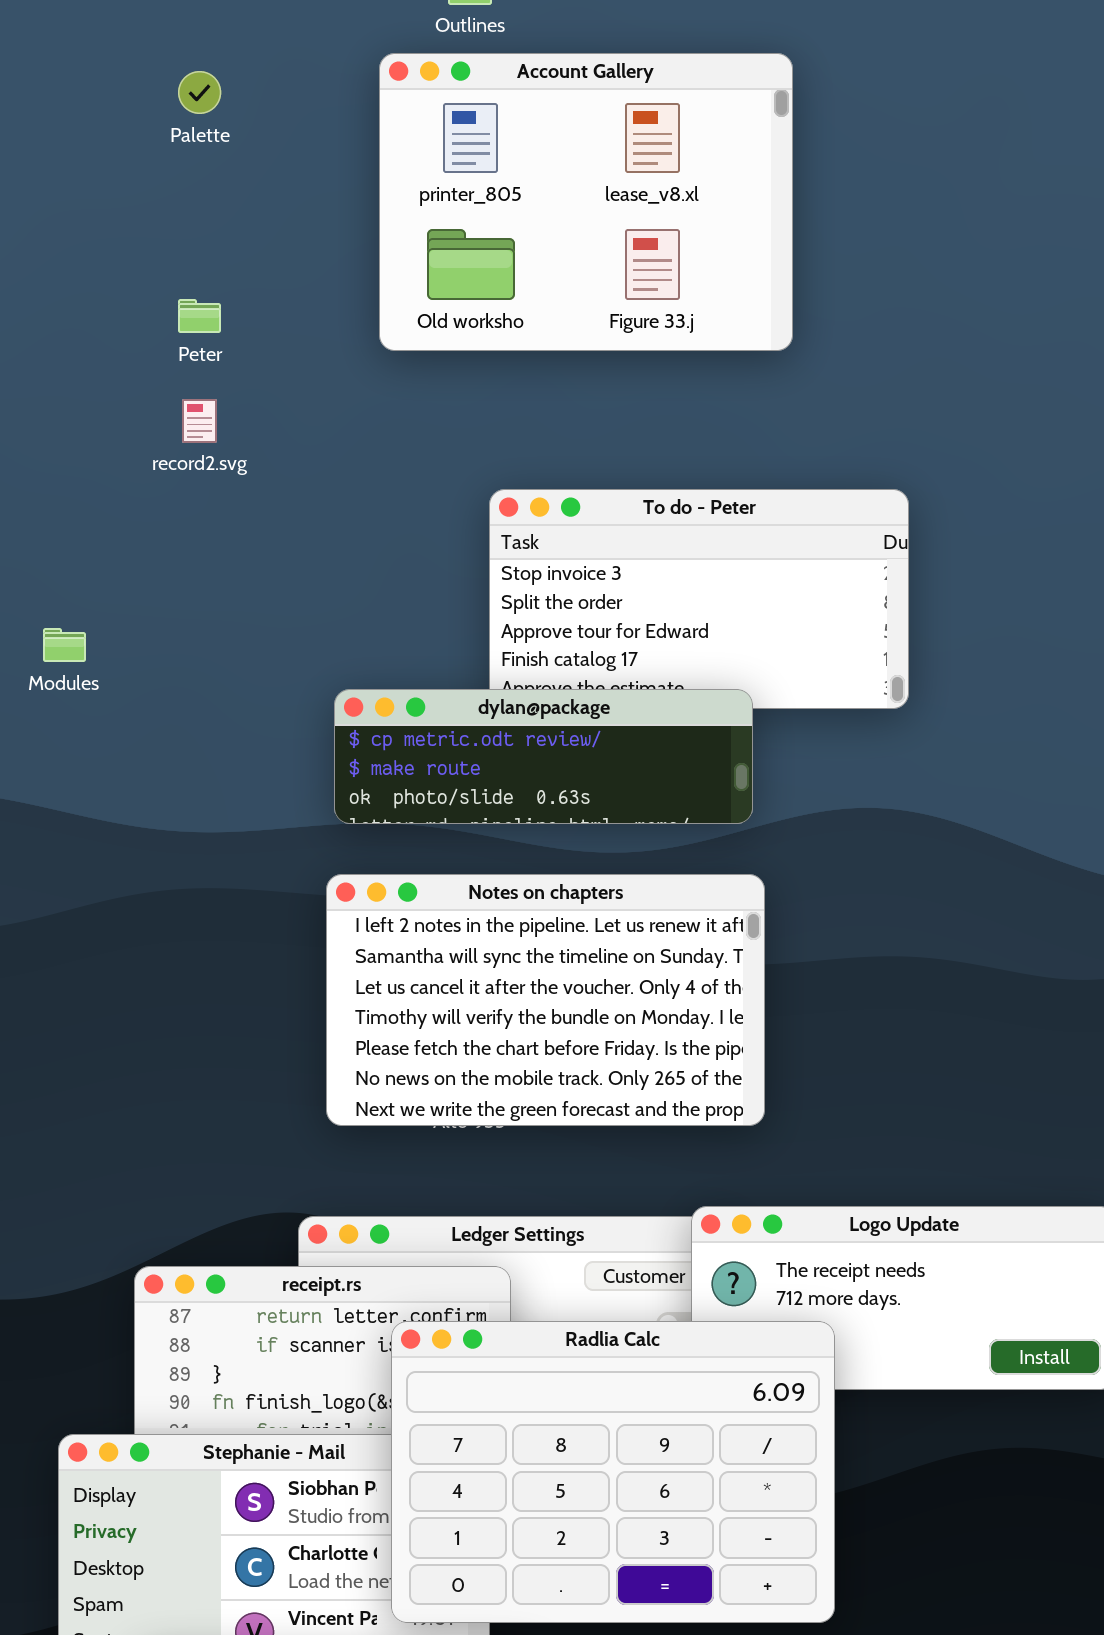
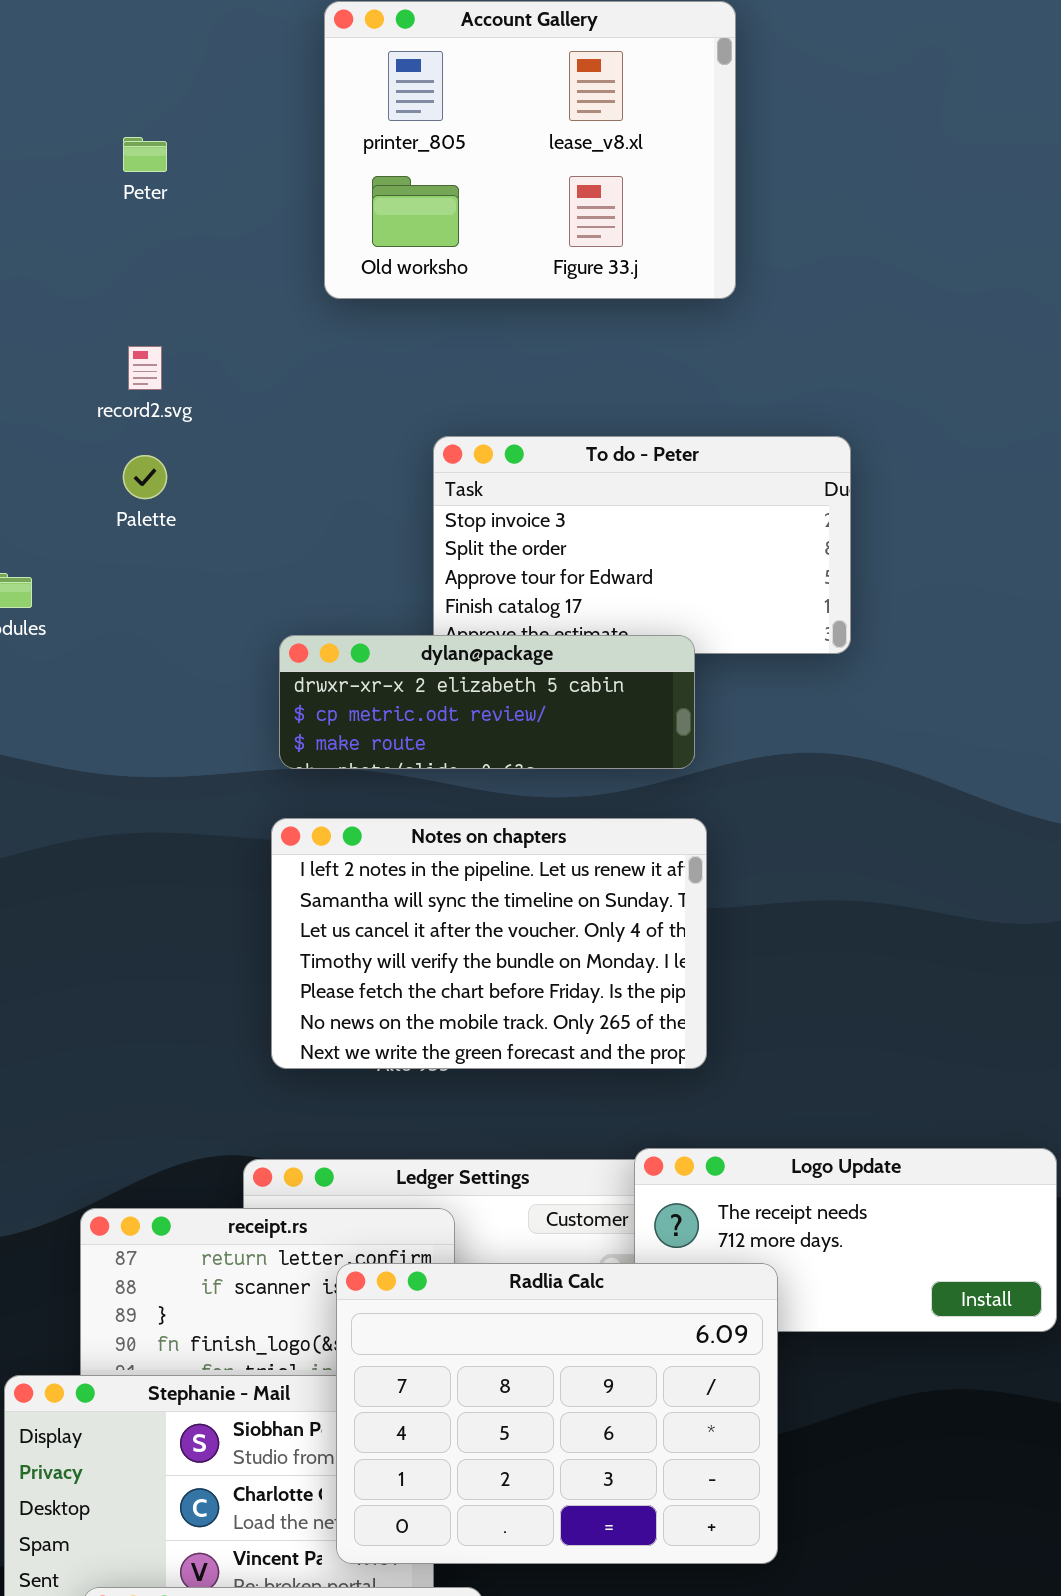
Palette: [178,71,221,114] -> [123,455,167,499], moved
Peter: [178,299,221,333] -> [123,137,167,172], moved
dylan@package: [334,689,753,824] -> [279,635,695,769], scrolled up 1 row

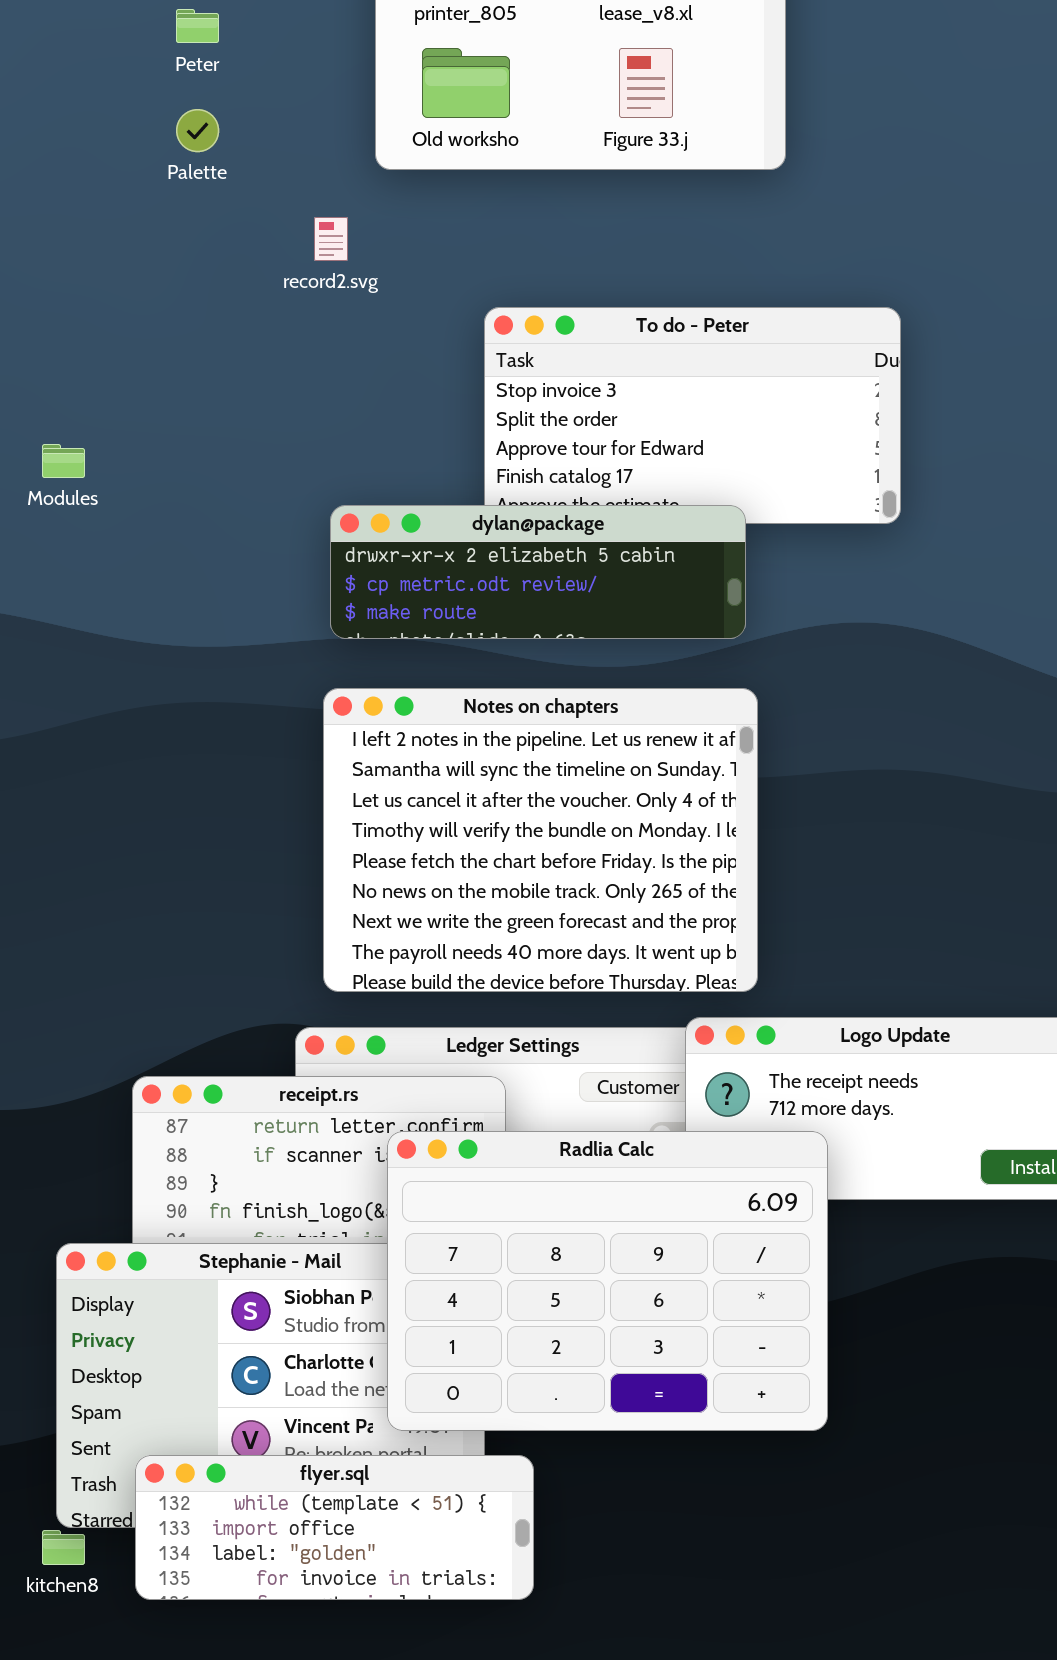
record2.svg: [128,346,162,390] -> [314,217,348,261], moved
Palette: [123,455,167,499] -> [176,109,219,152], moved
Notes on chapters: [271,818,707,1069] -> [323,688,758,992], resized

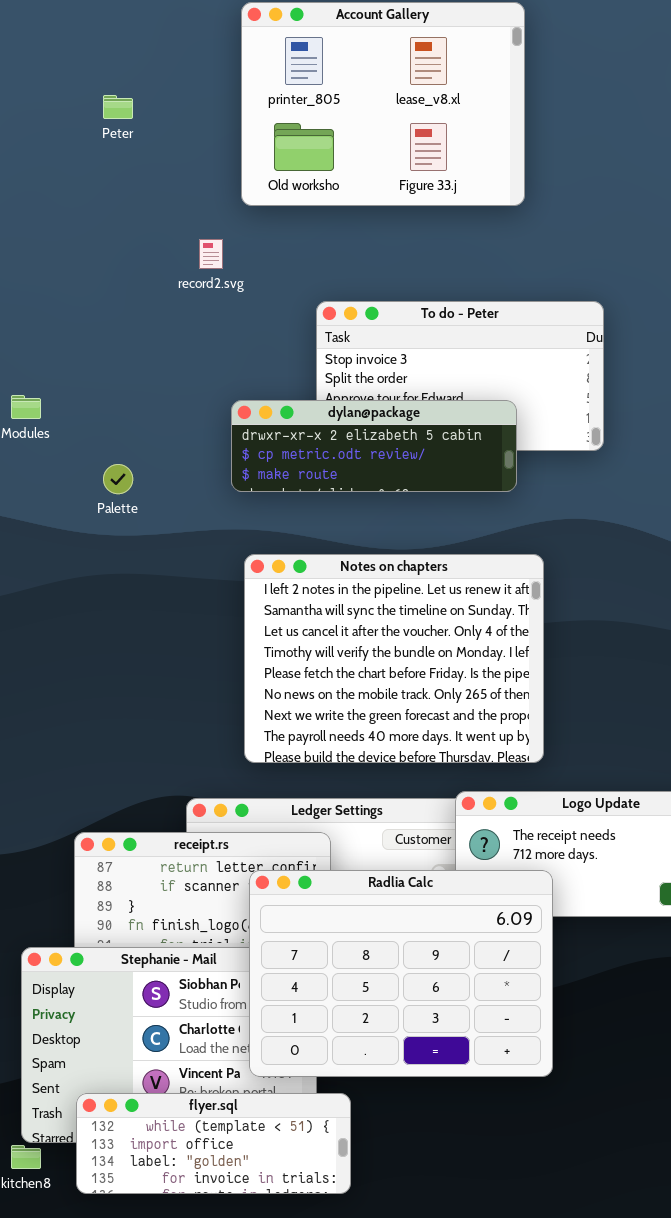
Palette: [176,109,219,152] -> [103,464,133,494], moved
dylan@package: [330,505,746,639] -> [231,400,517,492], moved
Notes on chapters: [323,688,758,992] -> [244,554,544,763], moved

